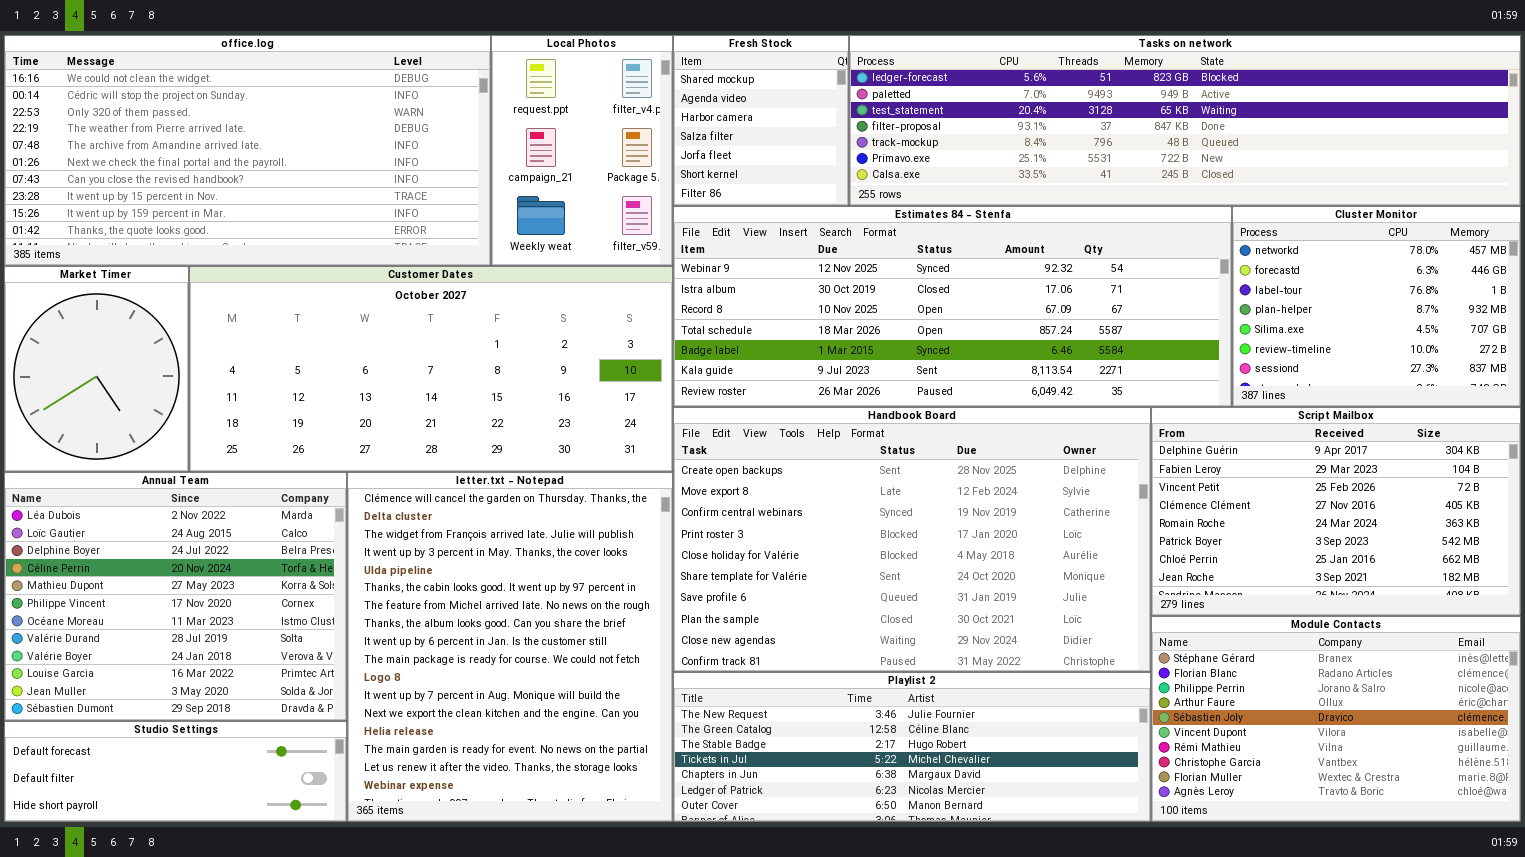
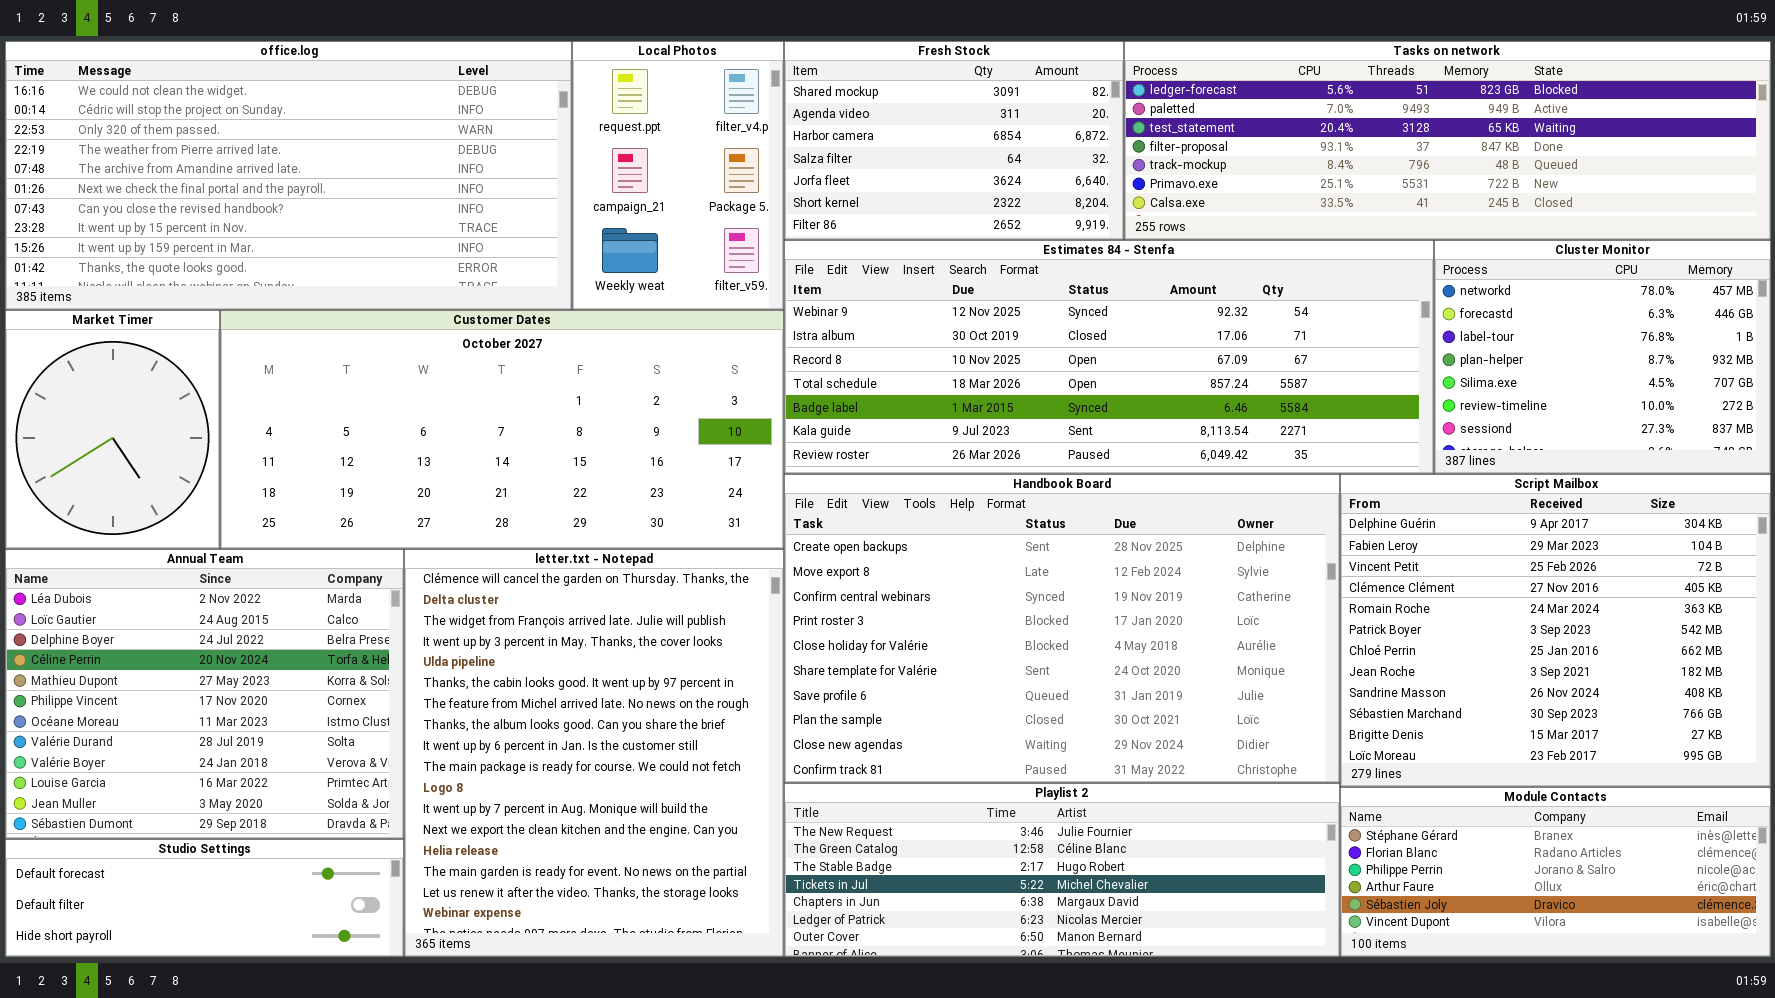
Fresh Stock: [673,35,849,206] -> [784,41,1124,240], resized
Tasks on network: [849,35,1521,206] -> [1124,41,1771,240], resized
Script Mailbox: [1151,407,1521,616] -> [1340,474,1771,787], resized
Module Contacts: [1151,616,1521,822] -> [1340,787,1771,957], resized

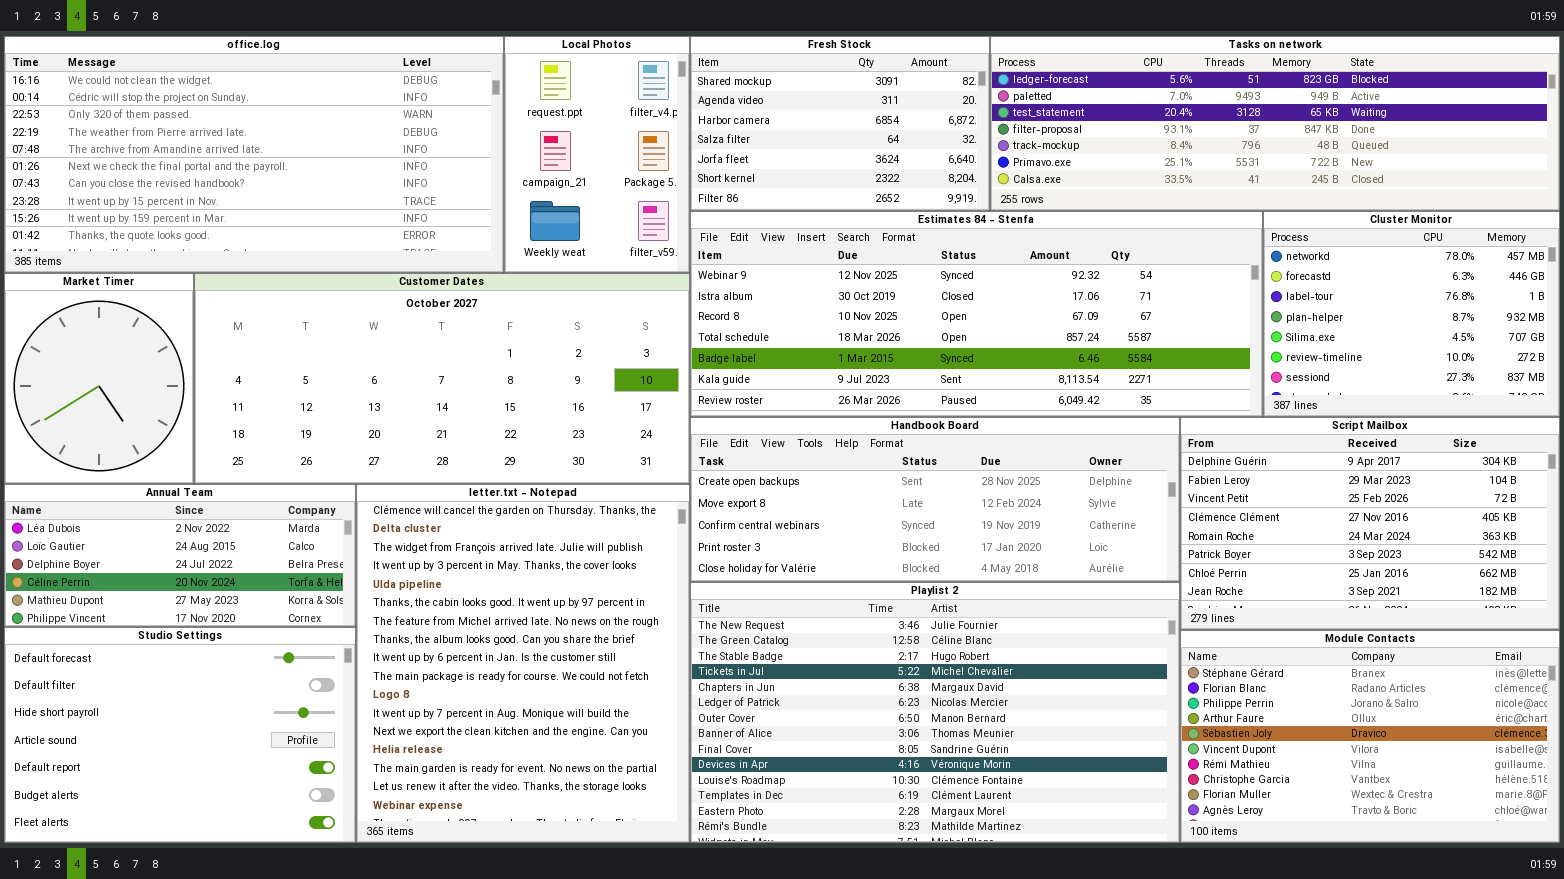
Handbook Board: [784,474,1340,783] -> [690,417,1180,582], resized
Script Mailbox: [1340,474,1771,787] -> [1180,417,1560,630], resized
Annual Team: [5,549,404,839] -> [4,484,356,627], resized
Playlist 2: [784,783,1340,957] -> [690,582,1180,843], resized
Module Contacts: [1340,787,1771,957] -> [1180,630,1560,843], resized
Studio Settings: [5,839,404,957] -> [4,627,356,843], resized

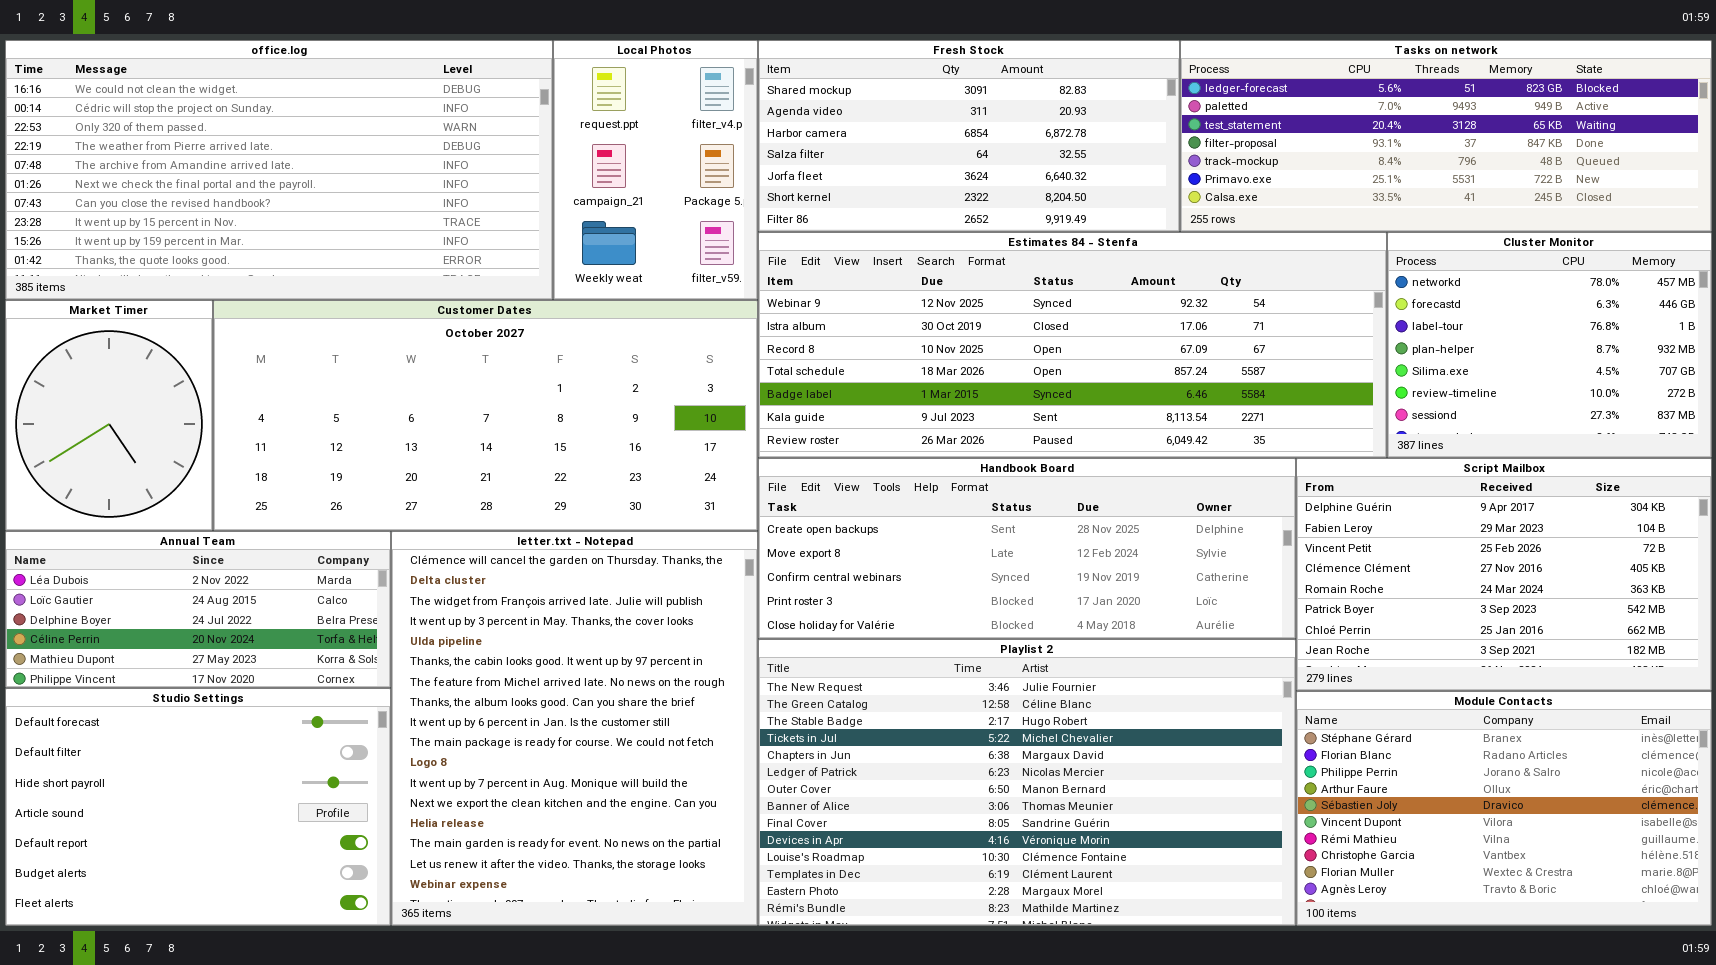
Fresh Stock: [690,36,990,211] -> [758,40,1180,232], resized
Tasks on network: [990,36,1560,211] -> [1180,40,1712,232], resized

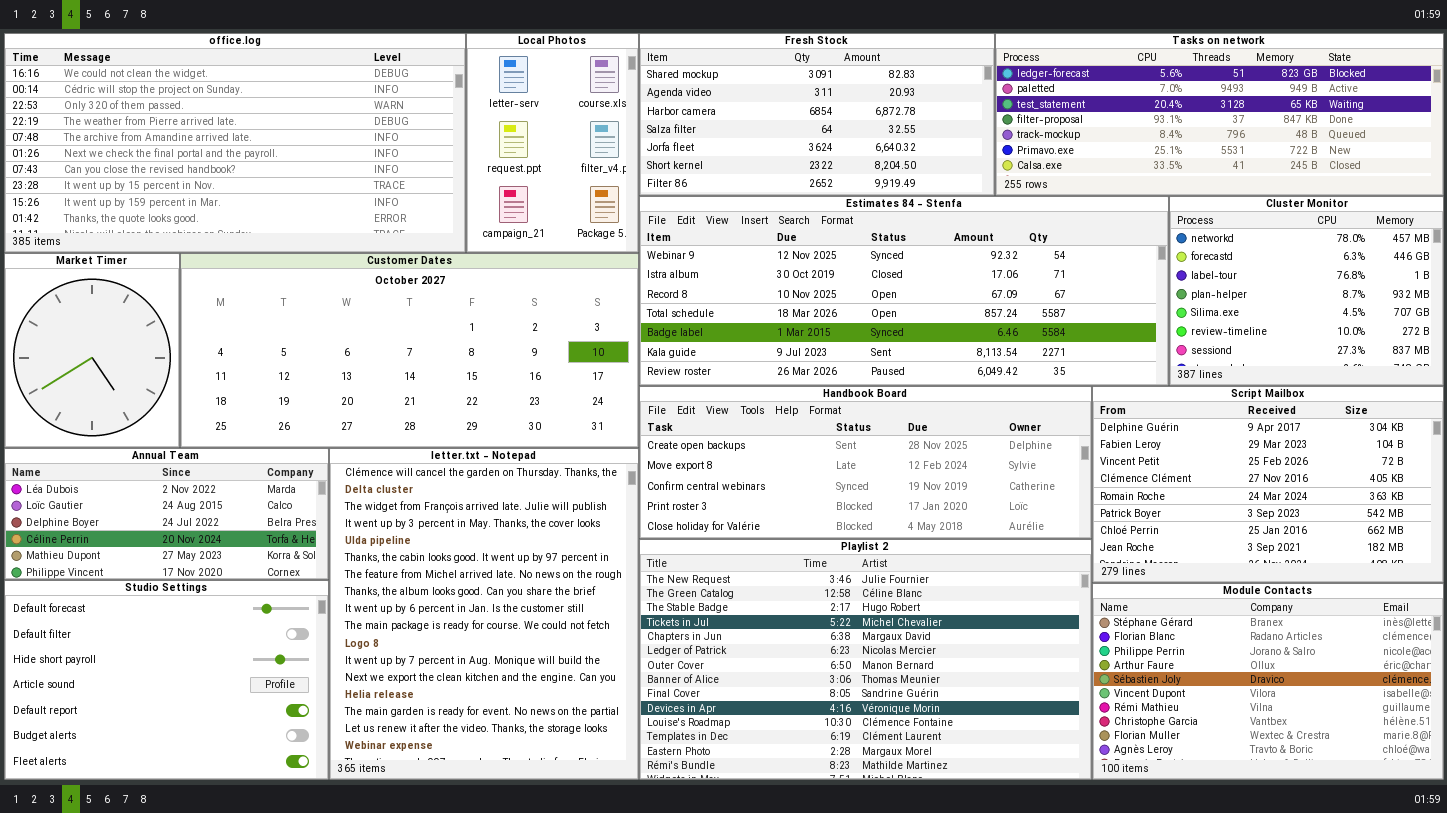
Local Photos: [553,40,758,300] -> [466,33,639,253], scrolled up 1 row

